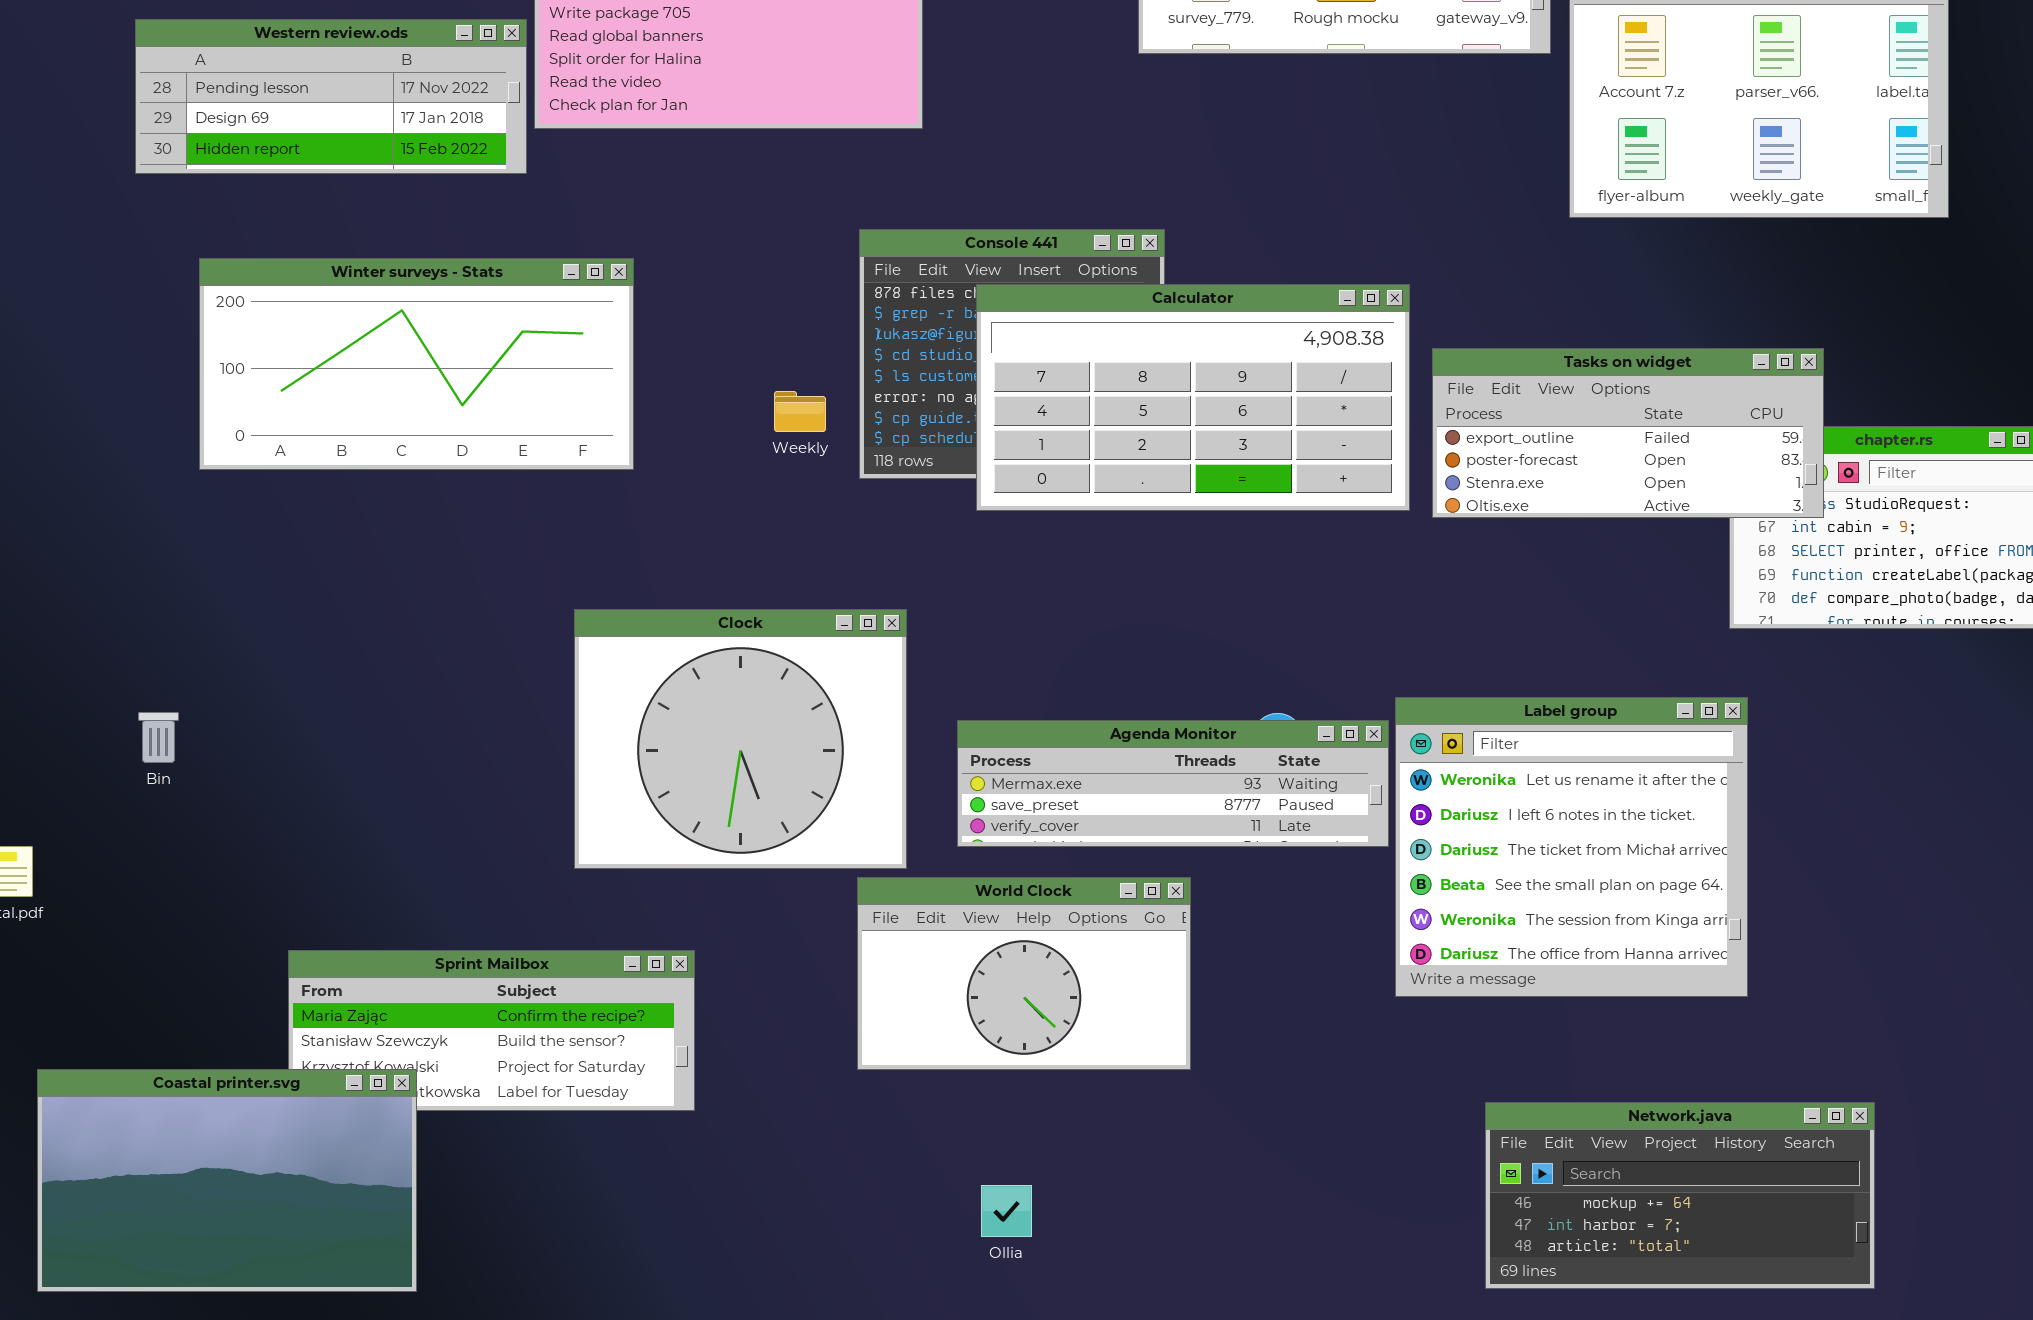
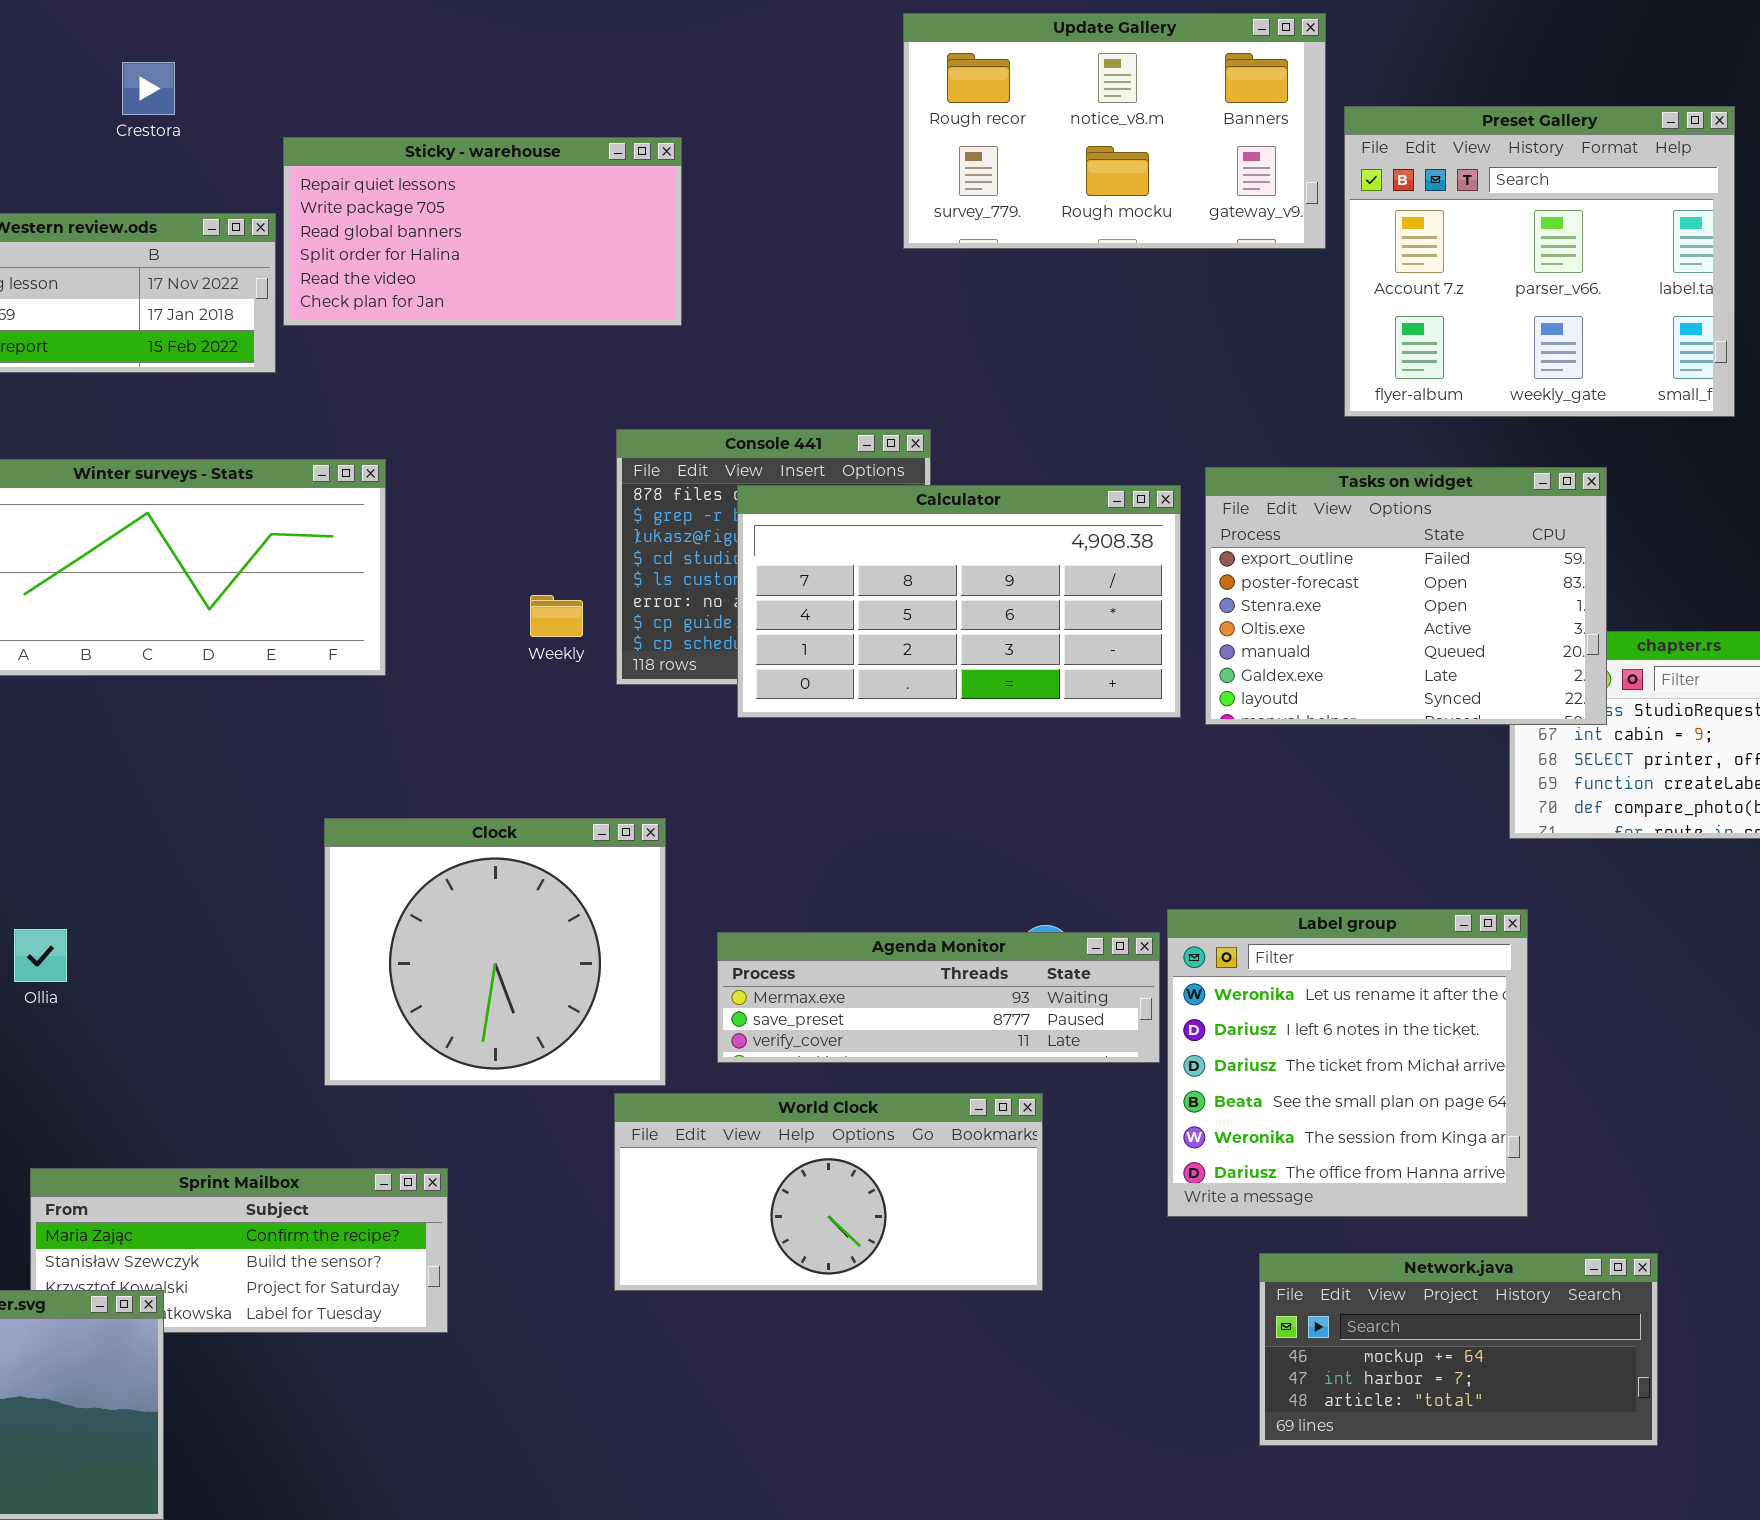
Tasks on widget: [1432,348,1824,518] -> [1205,467,1607,725], resized
World Clock: [857,877,1191,1070] -> [614,1093,1043,1291], resized
Network.java: [1485,1102,1875,1289] -> [1259,1253,1658,1446], moved
Ollia: [981,1185,1032,1237] -> [14,929,67,982], moved

